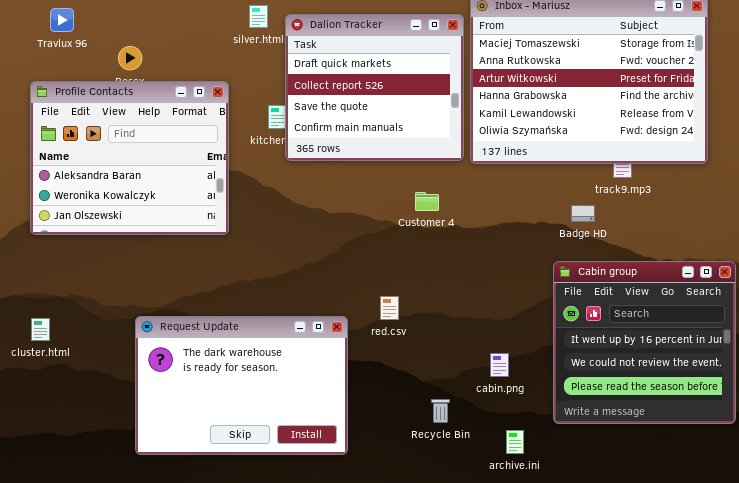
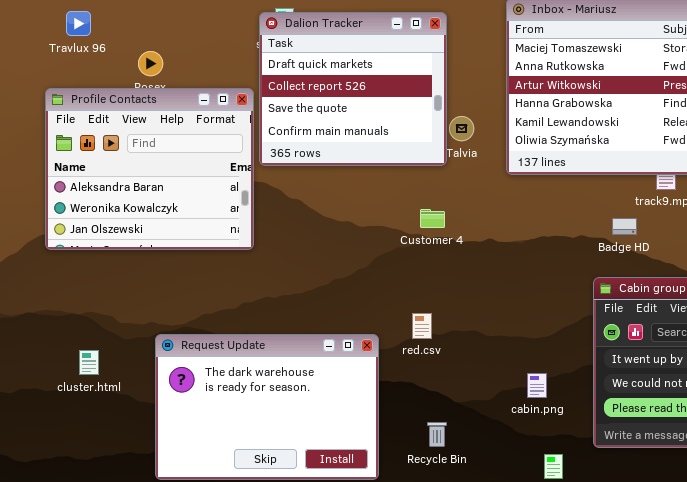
Dalion Tracker: [285,14,464,161] -> [259,12,447,166], moved
Customer 4: [415,192,439,211] -> [420,209,445,228], moved
cluster.html: [31,318,50,341] -> [79,350,99,375], moved
Recycle Bin: [431,399,450,423] -> [427,422,447,447], moved

